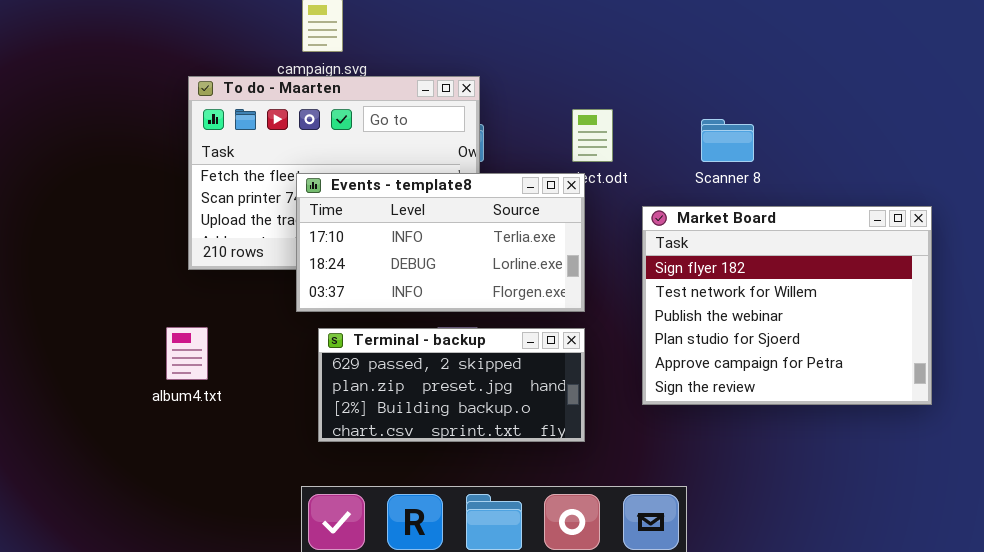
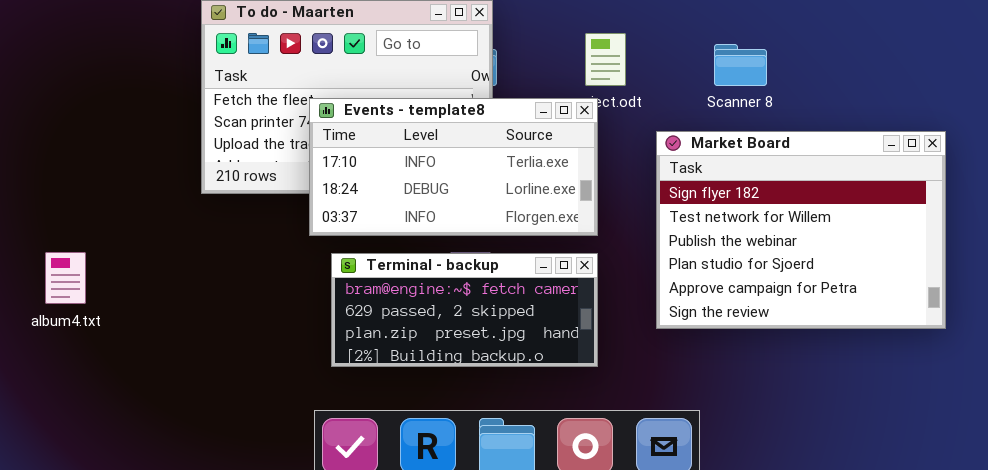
album4.txt: [166,327,208,380] -> [45,252,86,304], moved
Terminal - backup: [318,328,585,442] -> [331,253,598,367], scrolled up 1 row

